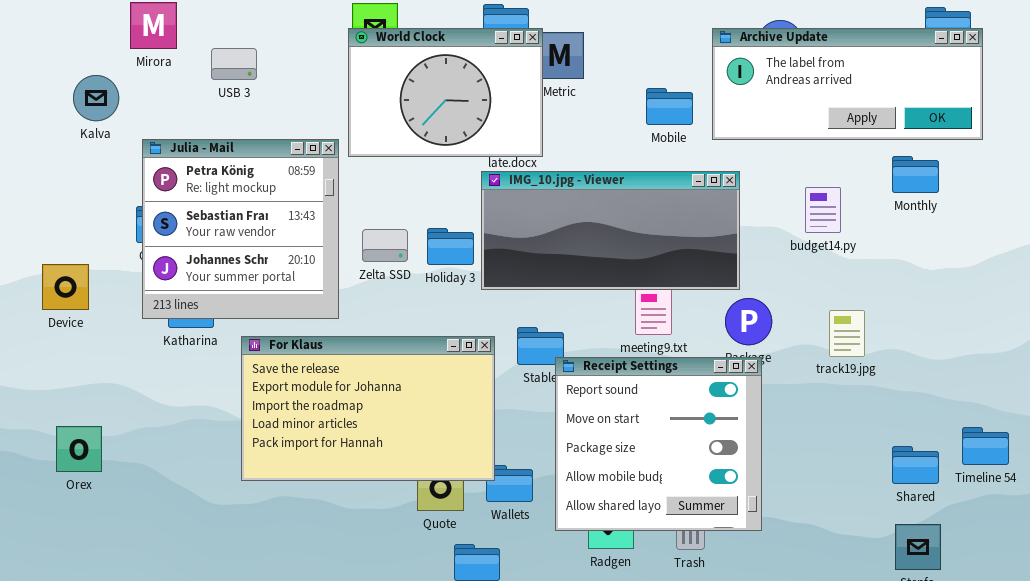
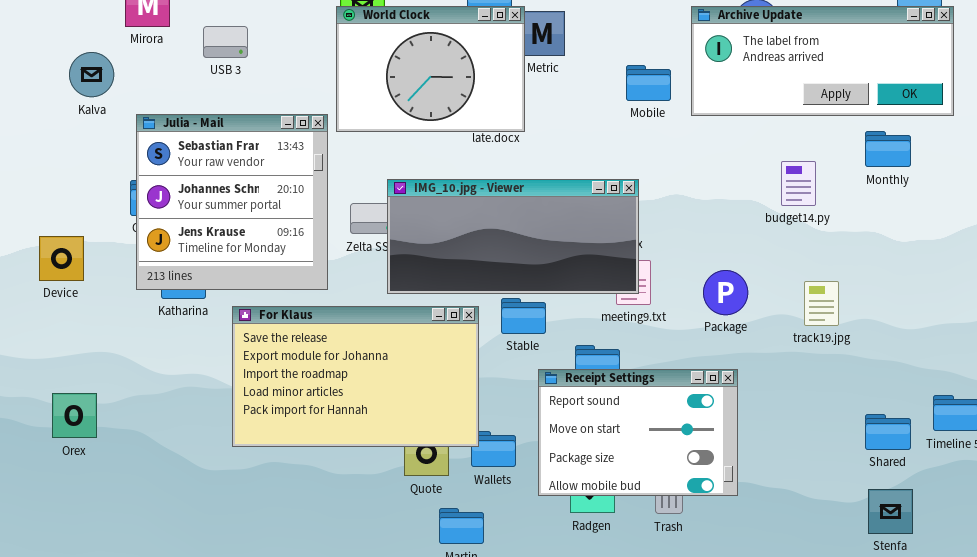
Julia - Mail: [142,139,339,319] -> [136,114,328,290], scrolled down 1 row
IMG_10.jpg - Viewer: [481,171,740,290] -> [387,179,639,294], moved
Receipt Settings: [555,357,762,531] -> [538,369,738,496], resized

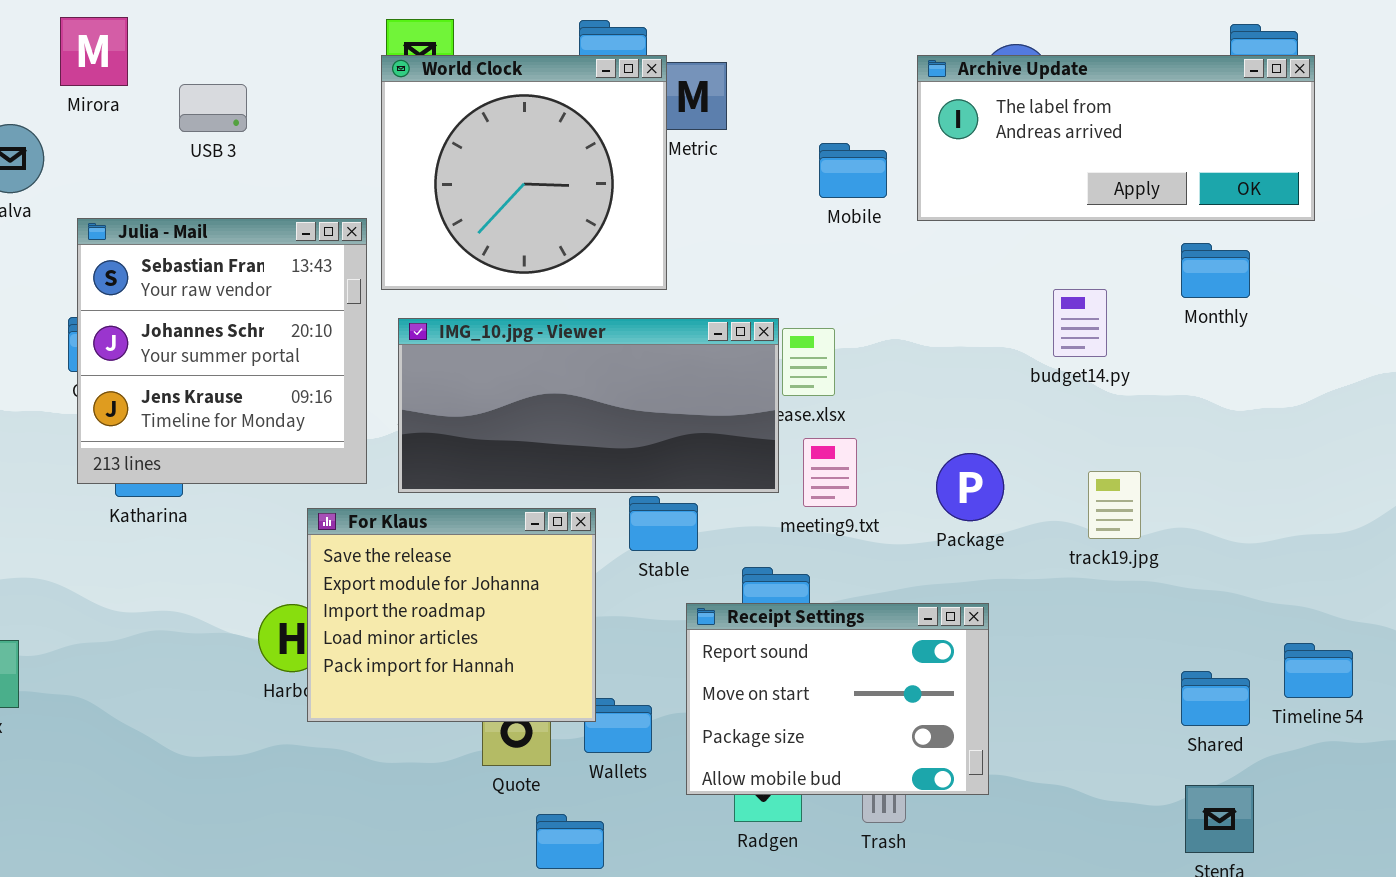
World Clock: [336,6,525,132] -> [381,55,667,290], resized
IMG_10.jpg - Viewer: [387,179,639,294] -> [398,318,779,493], moved
For Klaus: [232,306,479,447] -> [307,508,596,722], resized

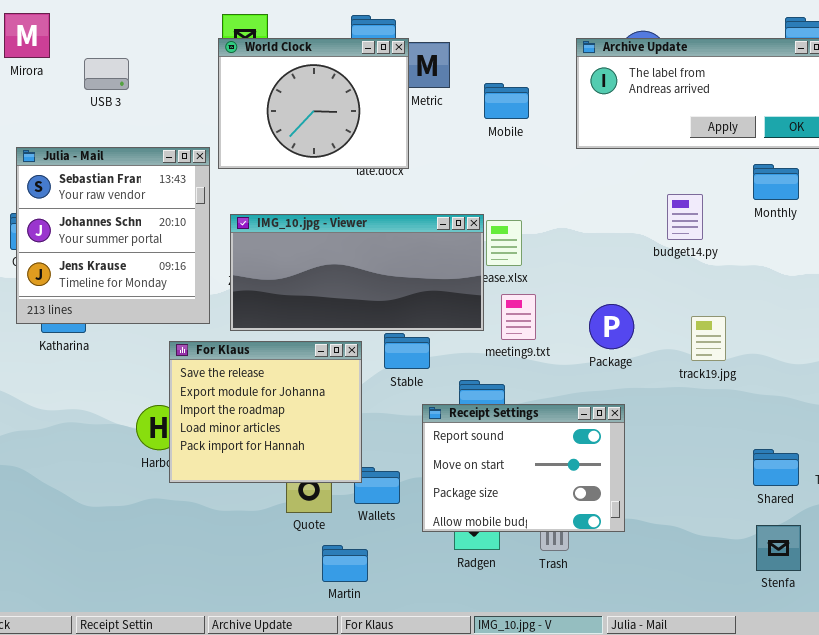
World Clock: [381,55,667,290] -> [218,38,409,169], resized
Mobile: [819,143,887,198] -> [484,83,529,119], moved

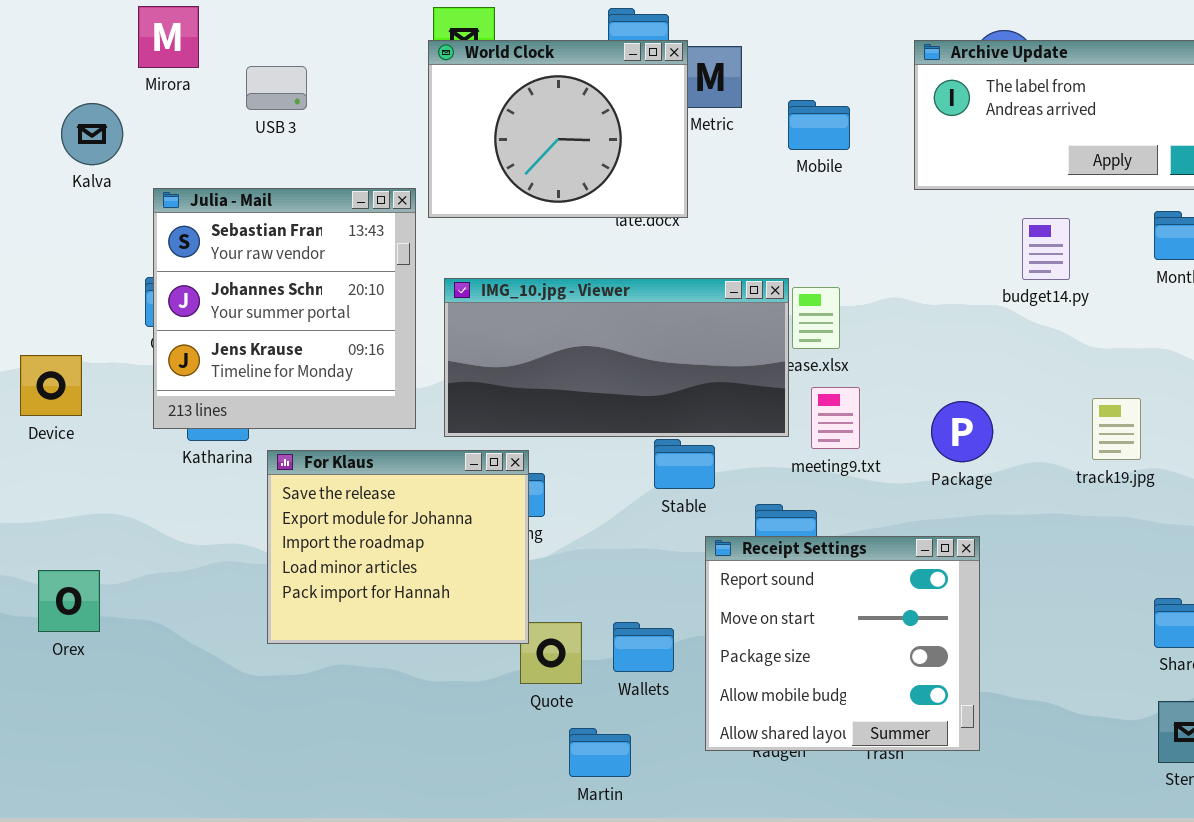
budget14.py: [667,194,703,240] -> [1022,218,1070,280], moved
track19.jpg: [691,316,726,361] -> [1092,398,1141,460], moved
For Klaus: [169,341,362,483] -> [267,450,529,644], moved
Receipt Settings: [422,404,625,532] -> [705,536,980,751], resized

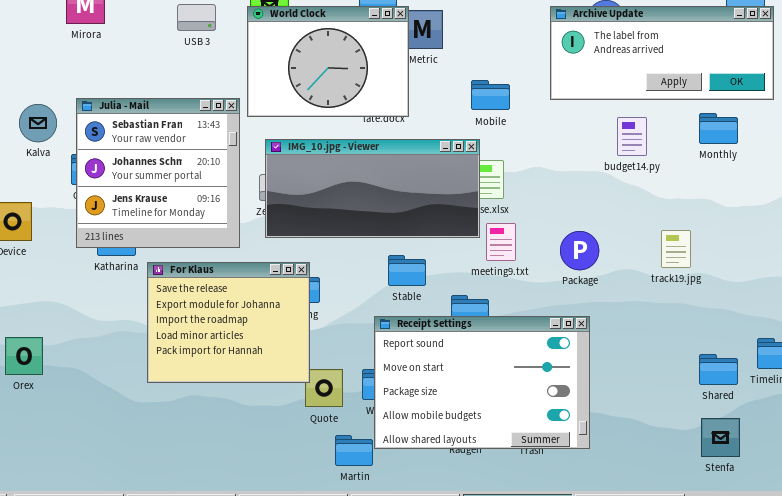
USB 3: [246,66,307,110] -> [177,4,216,31], moved
Mobile: [788,100,850,150] -> [471,80,510,110], moved
Kalva: [61,103,123,165] -> [19,104,57,142], moved
IMG_10.jpg - Viewer: [444,278,789,437] -> [265,139,480,238], moved
Receipt Settings: [705,536,980,751] -> [374,316,590,449], resized

